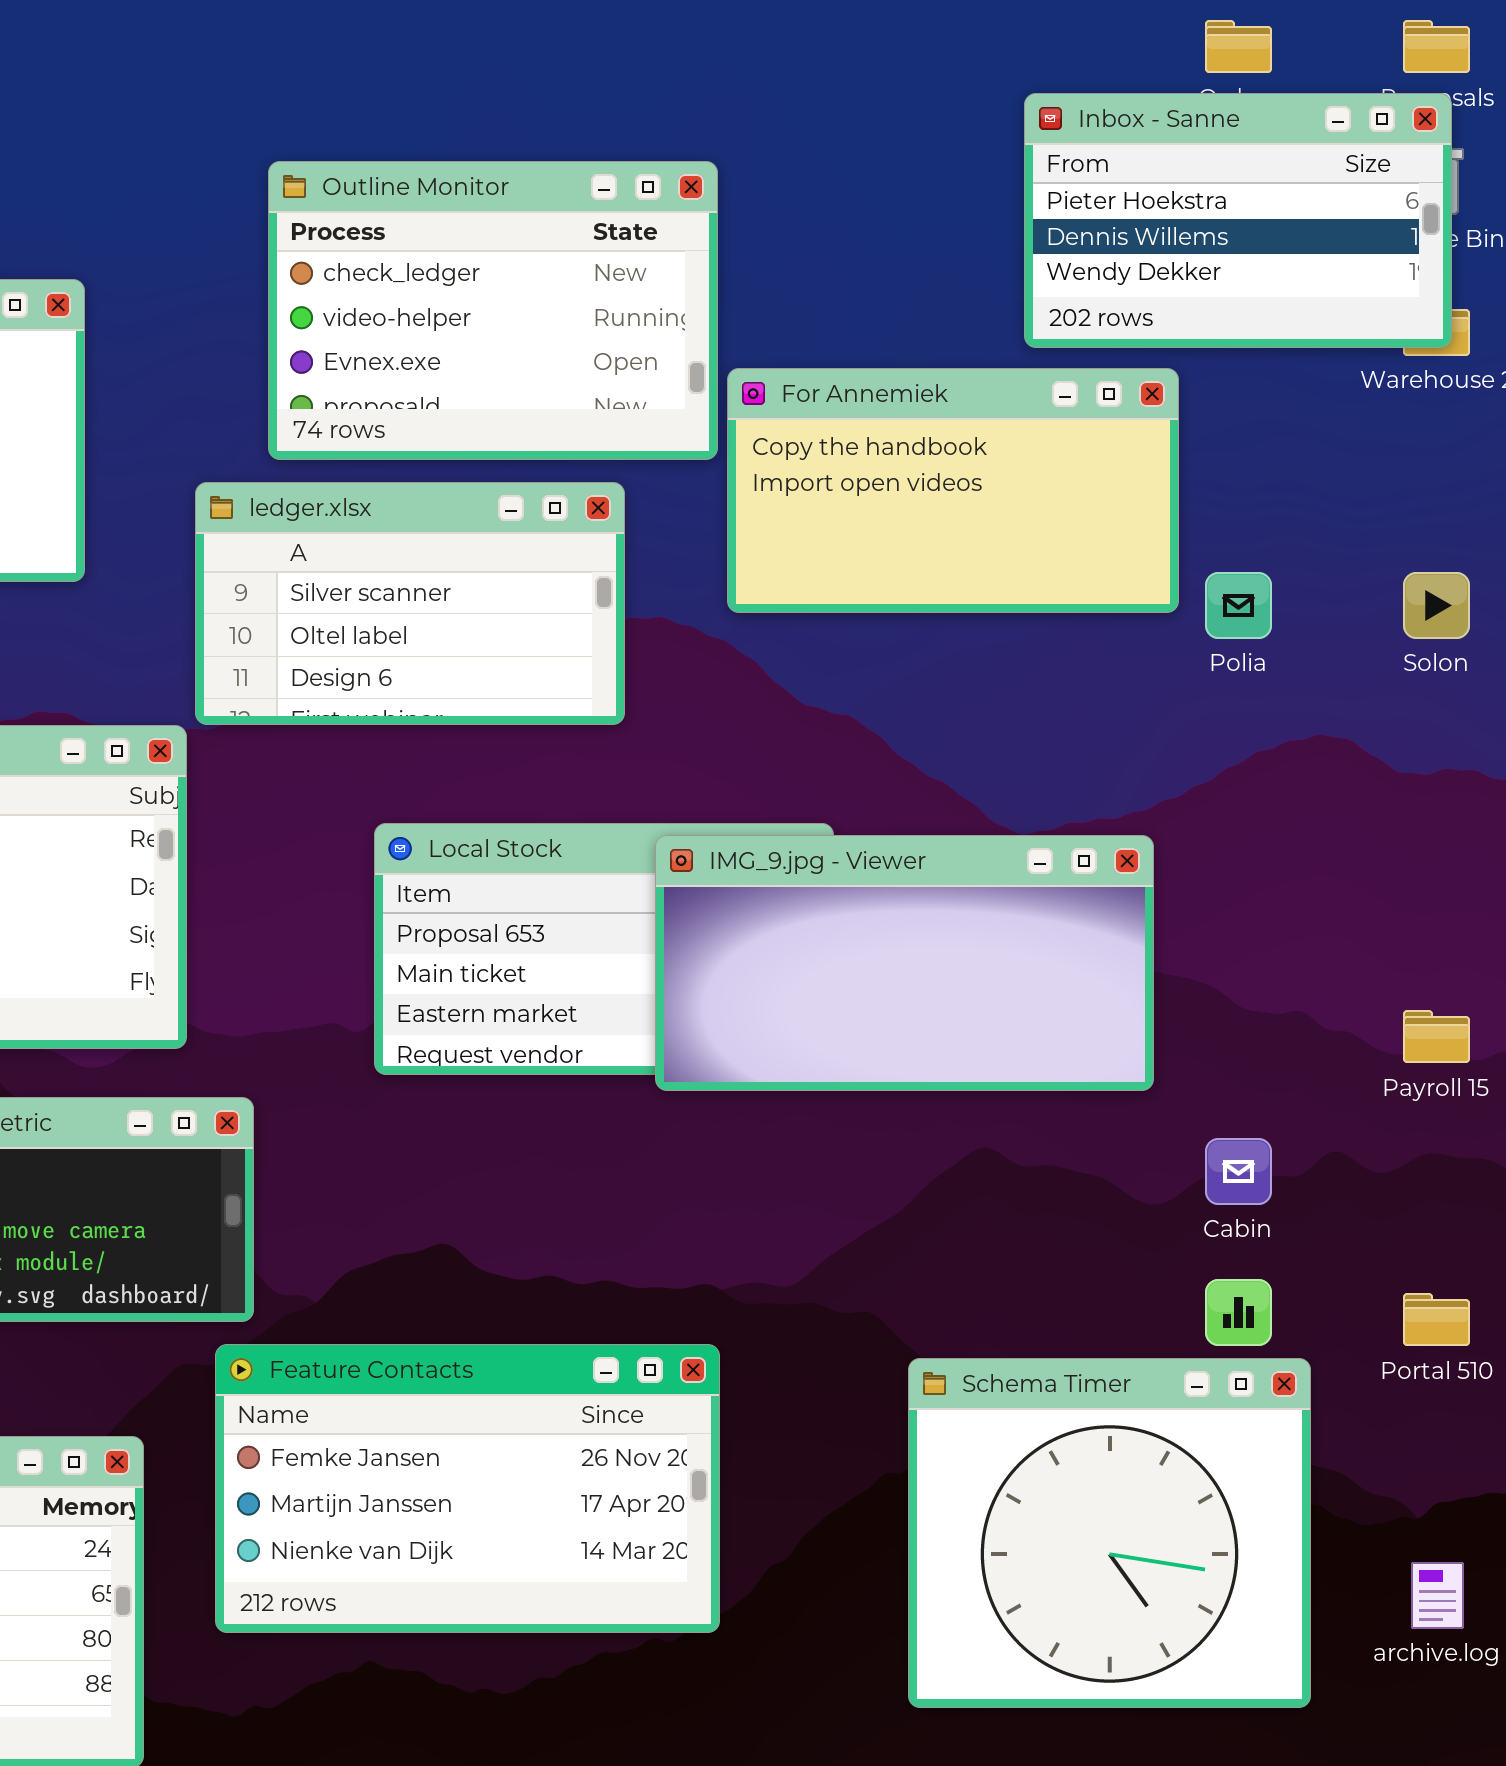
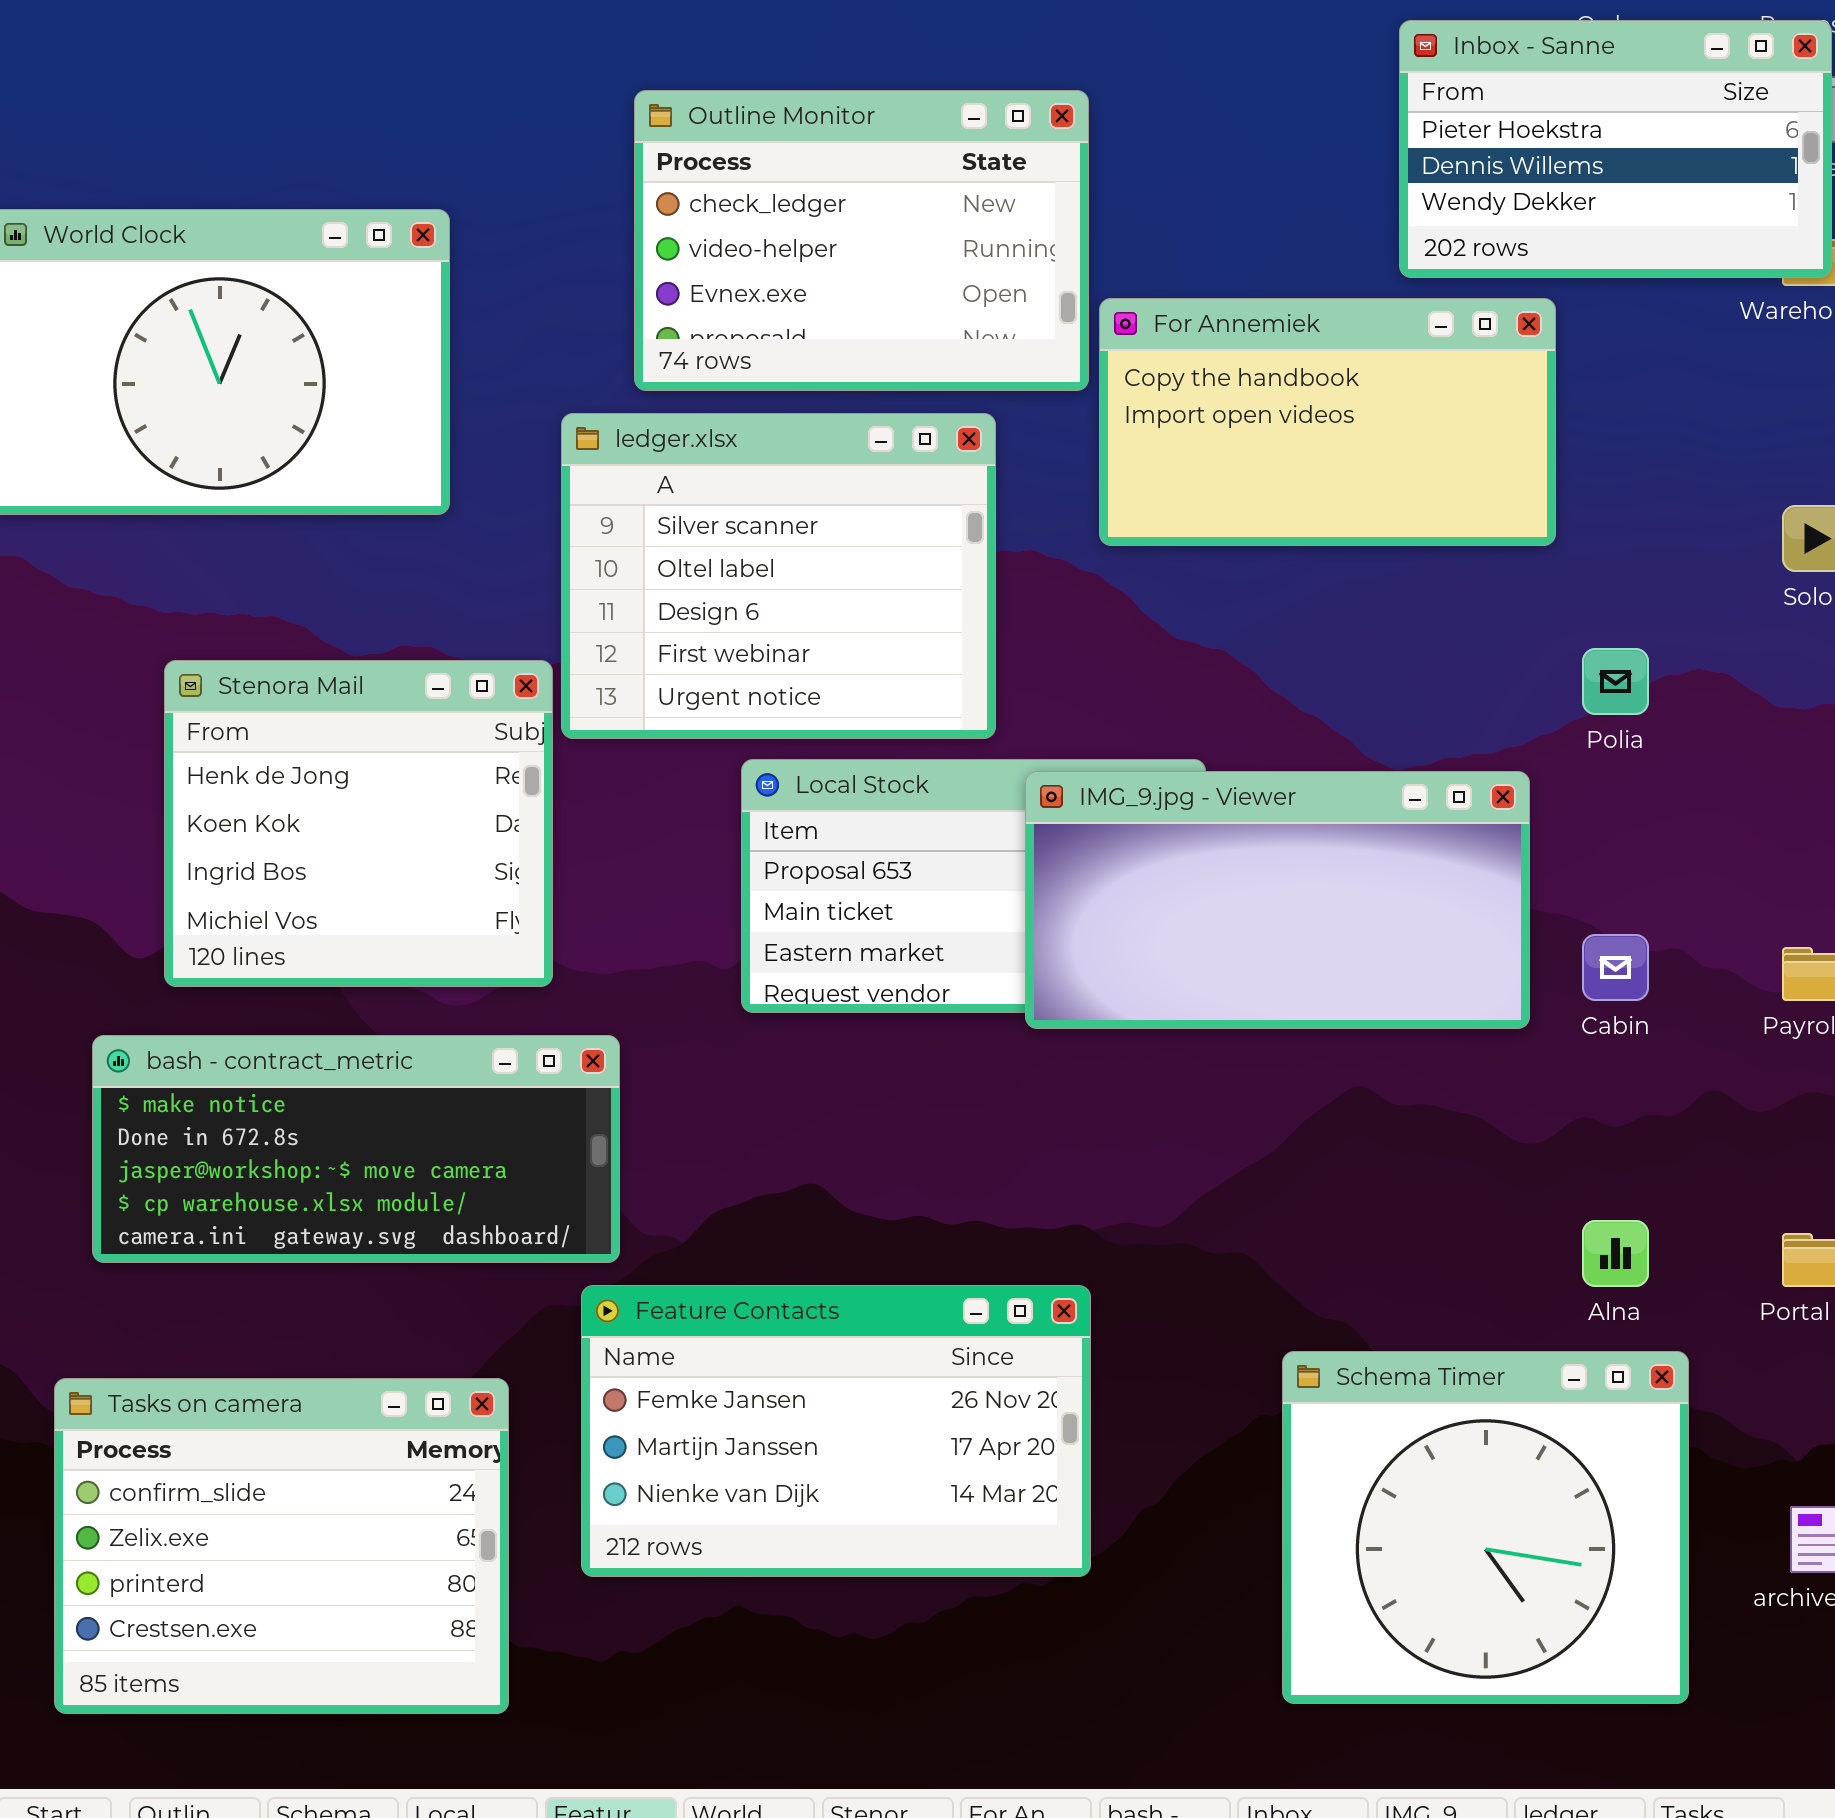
ledger.xlsx: [195,482,625,725] -> [561,413,996,739], resized
Polia: [1205,572,1272,639] -> [1582,648,1649,715], moved
Cabin: [1205,1138,1272,1205] -> [1582,934,1649,1001], moved
Schema Timer: [908,1358,1311,1708] -> [1282,1351,1689,1704], moved

